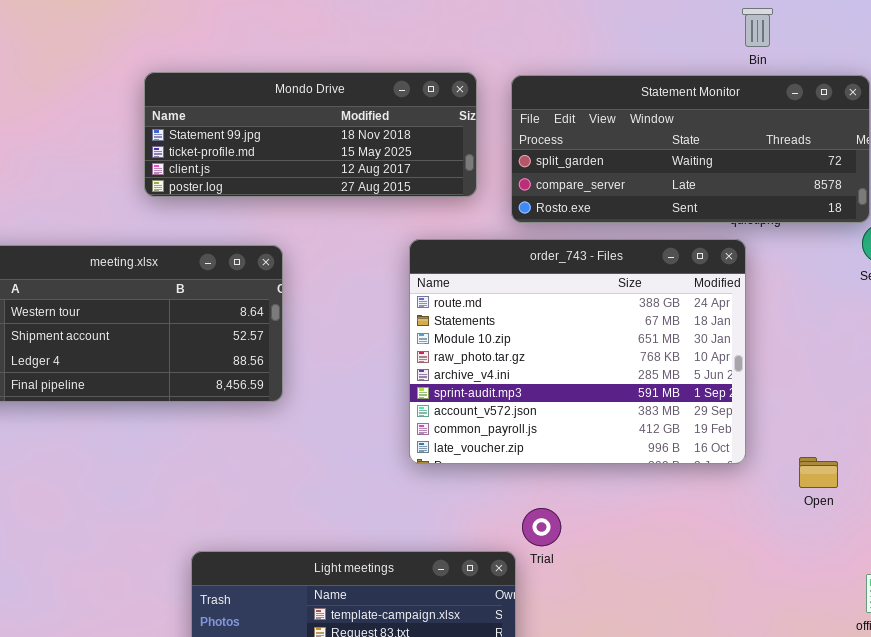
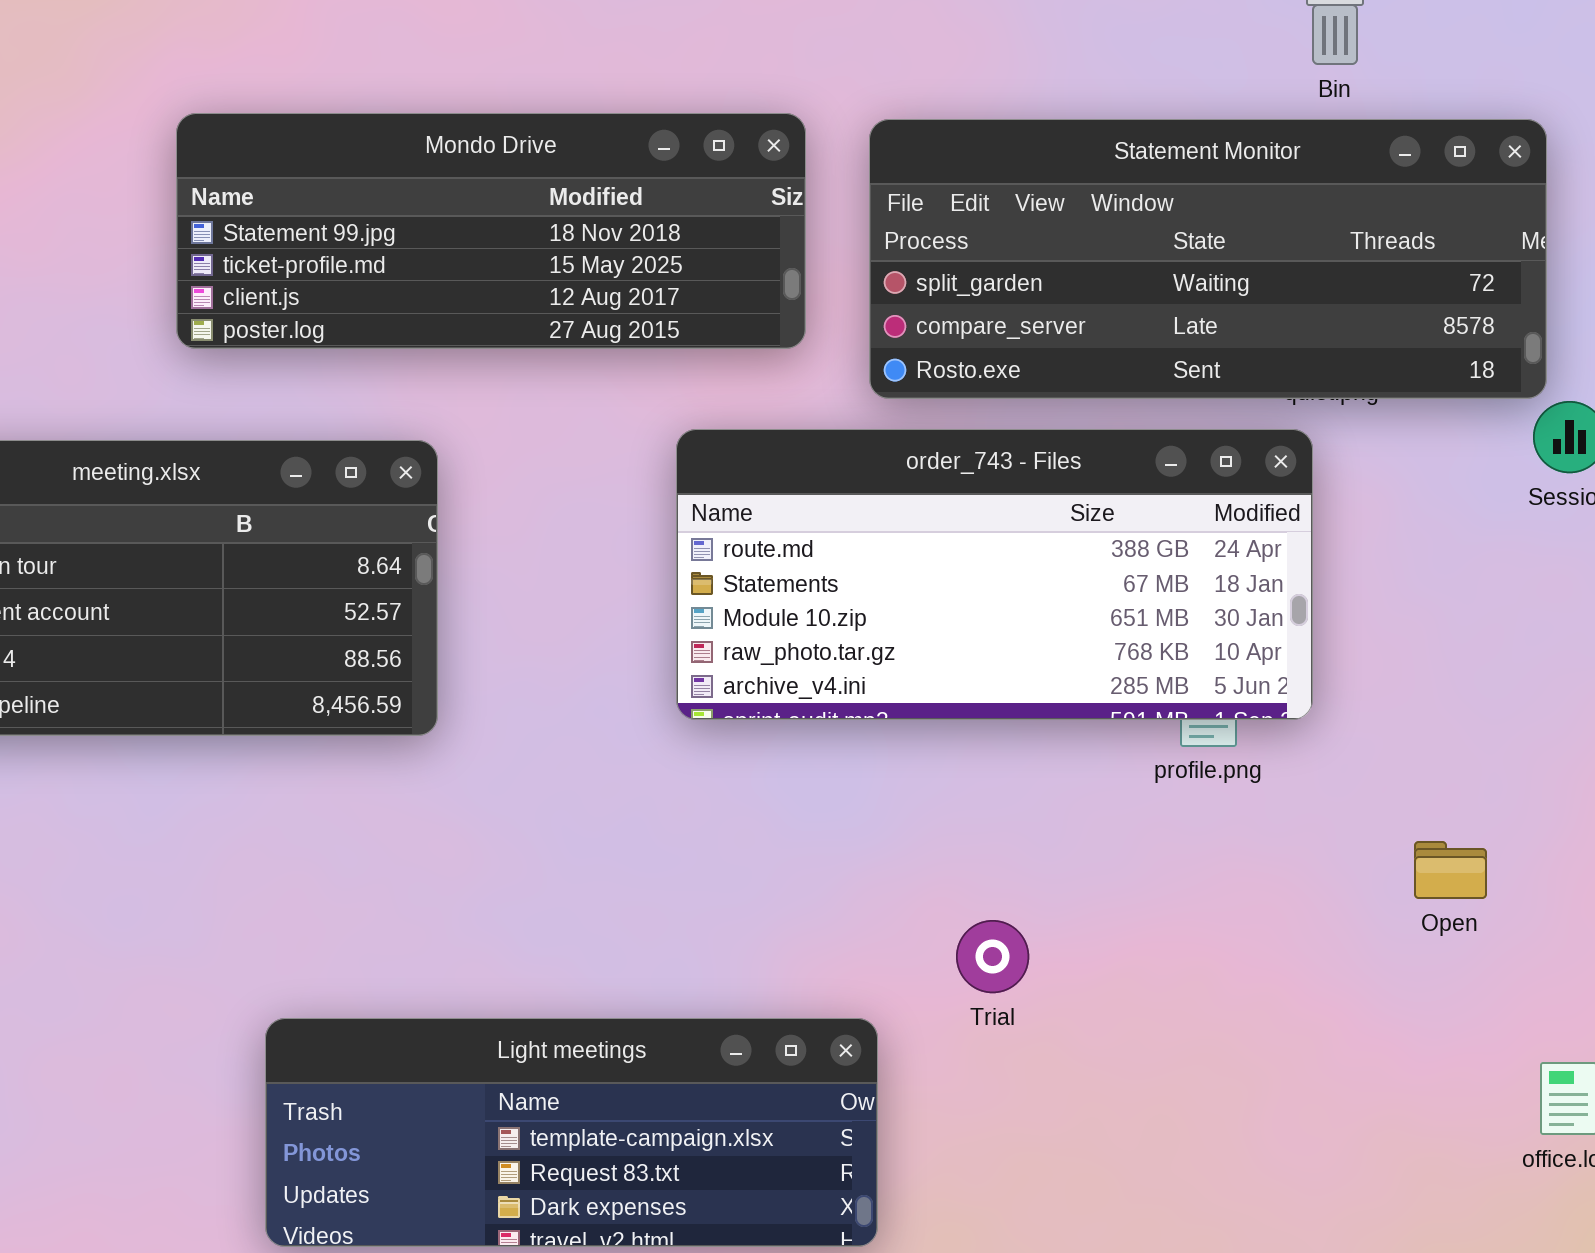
order_743 - Files: [409,239,746,464] -> [676,429,1313,720], resized
Trial: [522,508,561,546] -> [956,920,1029,993], moved

